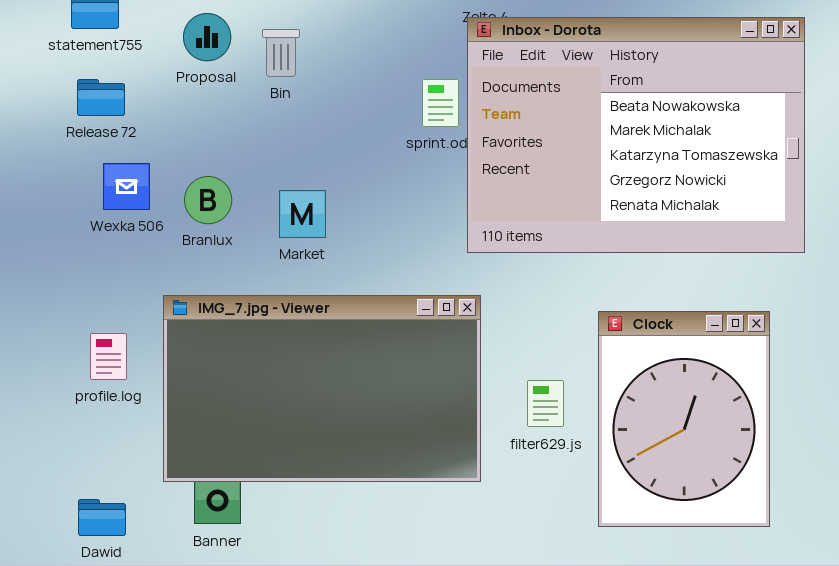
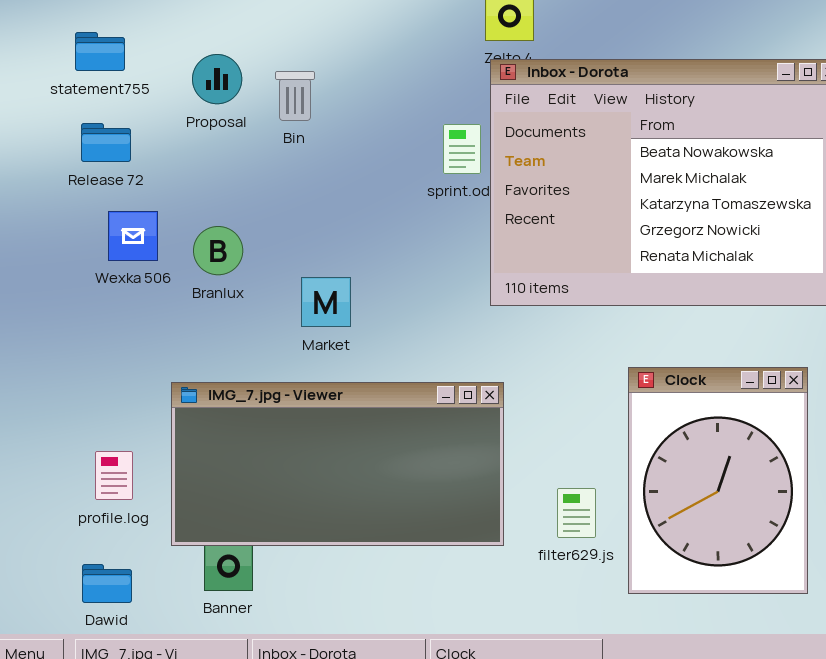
Market: [279,190,326,238] -> [301,277,351,327], moved
IMG_7.jpg - Viewer: [163,295,481,482] -> [171,382,504,546], resized
profile.log: [90,333,127,380] -> [95,451,133,500], moved
filter629.js: [527,380,564,427] -> [557,488,596,538], moved

